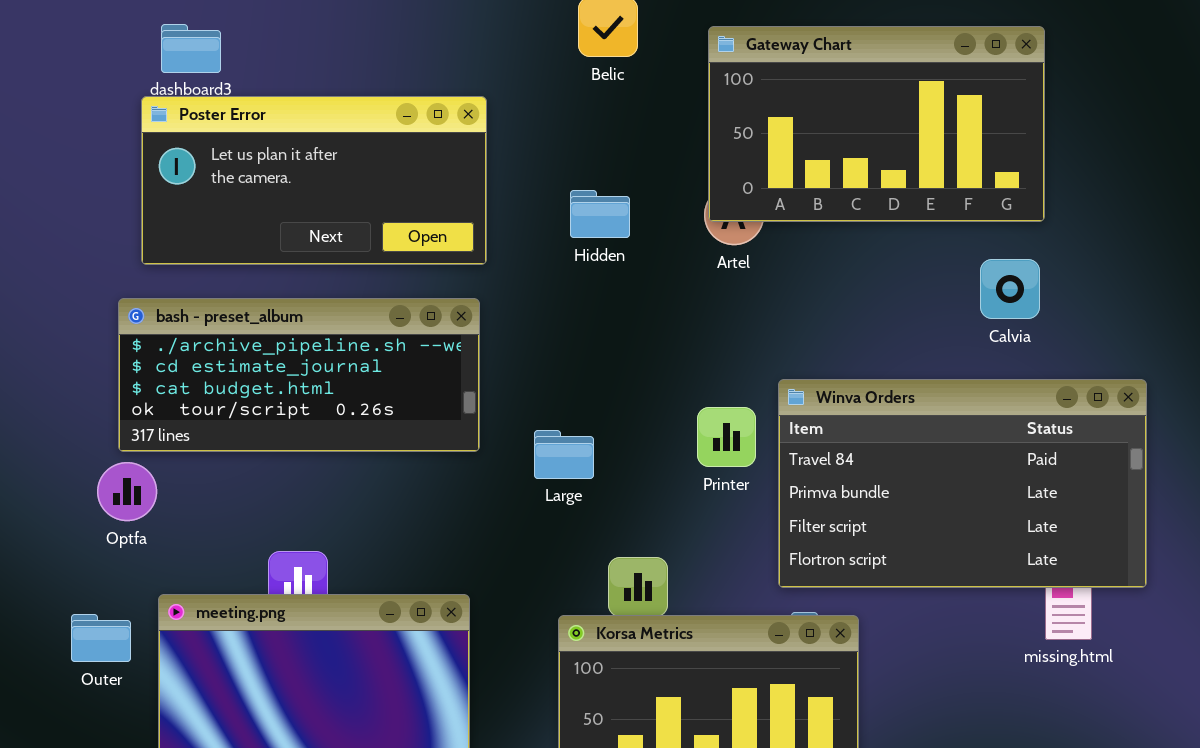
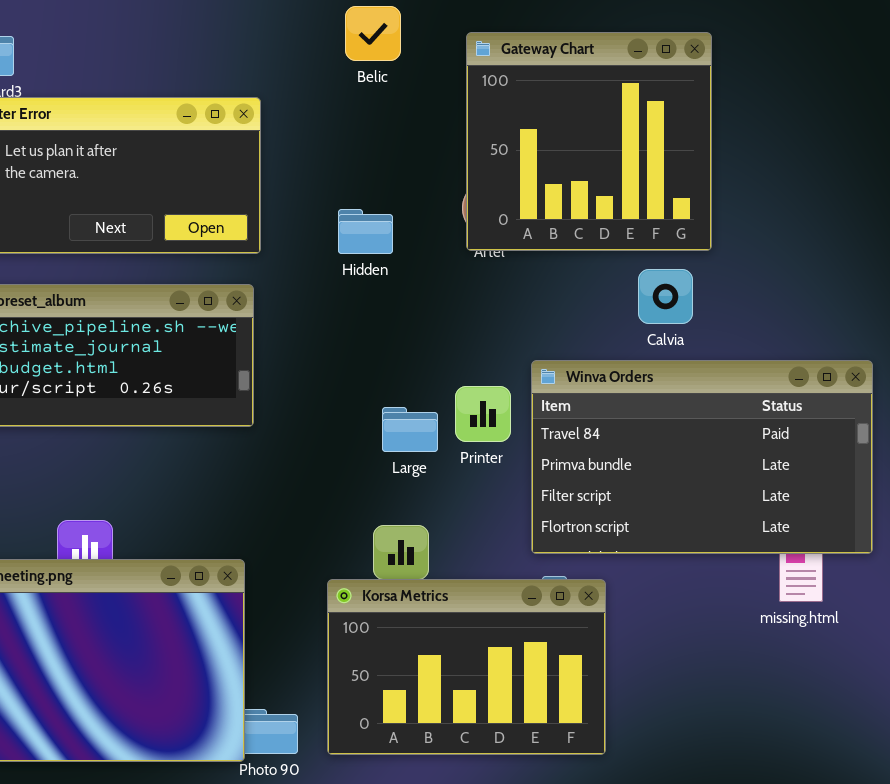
Gateway Chart: [708,26,1045,222] -> [466,32,712,251], resized
Hidden: [570,190,630,238] -> [338,209,393,254], moved
Calvia: [980,259,1040,319] -> [638,269,693,324], moved
Large: [534,430,594,479] -> [382,407,438,452], moved

